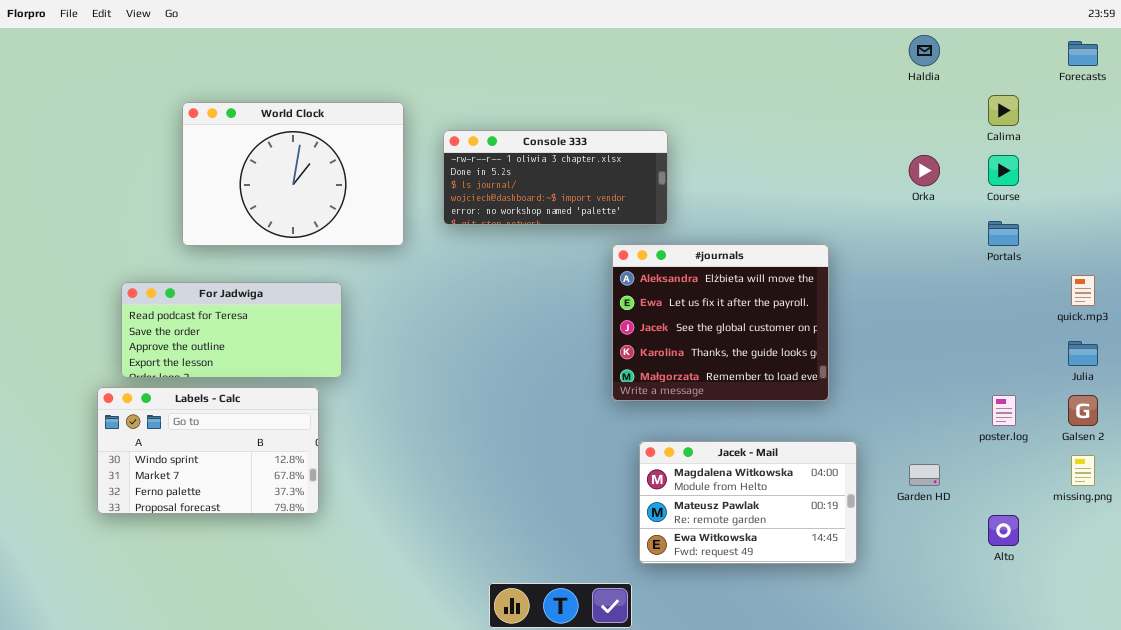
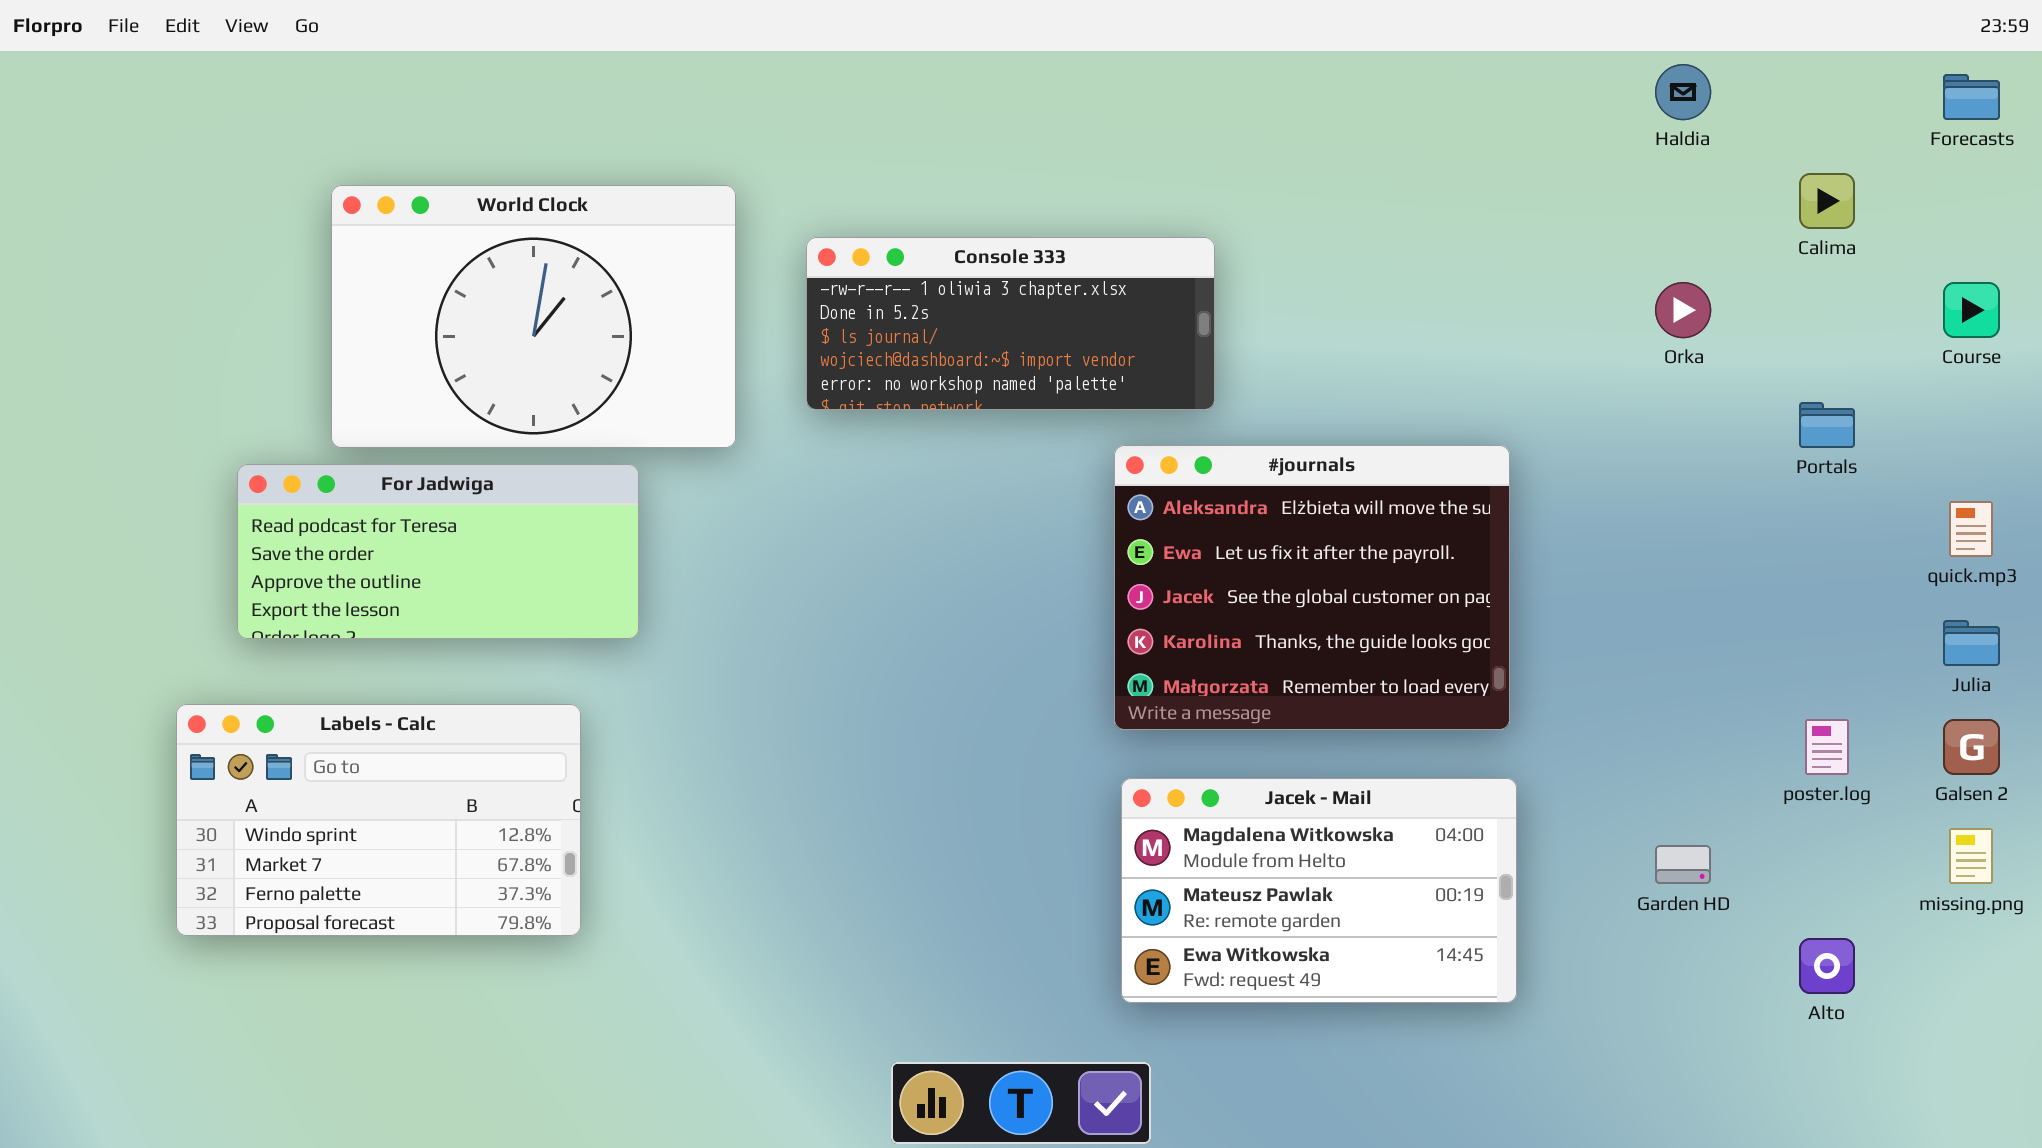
Course: [988,155,1019,186] -> [1943,282,2000,338], moved
For Jadwiga: [121,282,342,378] -> [237,464,639,639], moved
Jacek - Mail: [639,441,857,564] -> [1121,778,1517,1003], moved

